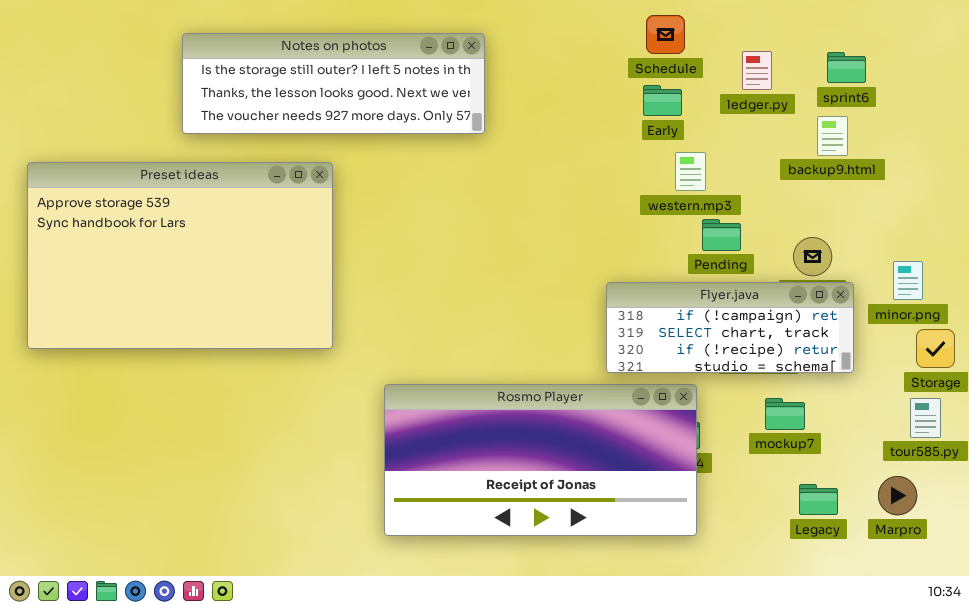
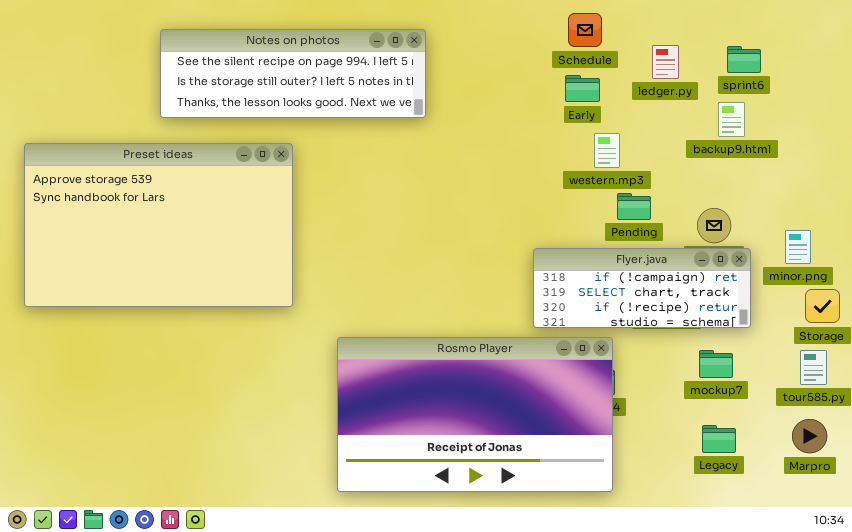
Notes on photos: [182,33,485,134] -> [160,29,426,118], scrolled up 1 row
Rosmo Player: [384,384,697,536] -> [337,337,613,492], resized
mockup7: [765,398,805,430] -> [699,350,733,378], moved
Marpro: [878,476,917,515] -> [792,419,827,453], moved

